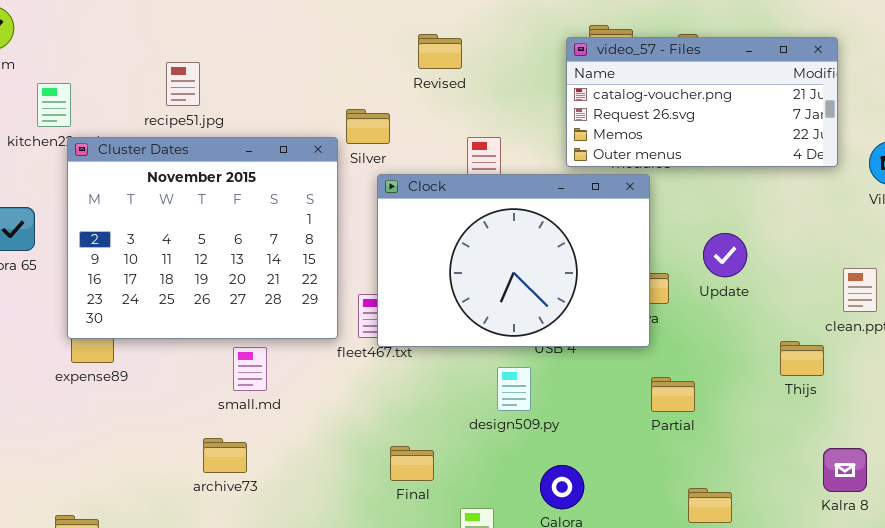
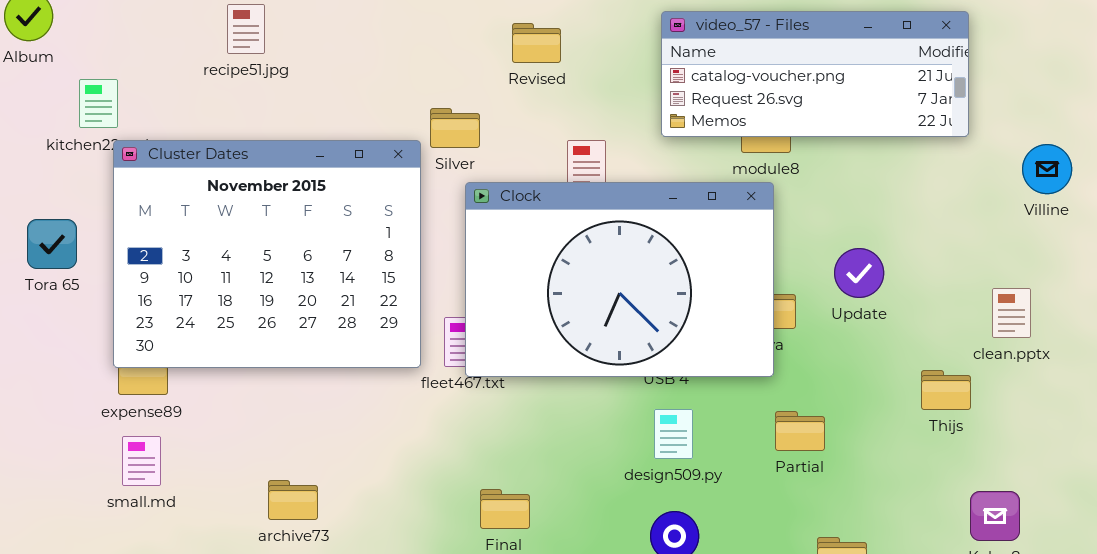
video_57 - Files: [566,37,838,167] -> [661,11,969,137], moved, resized
recipe51.jpg: [166,62,200,106] -> [227,4,265,54], moved
small.md: [233,347,267,391] -> [122,436,161,486], moved
design509.py: [497,367,531,411] -> [654,409,693,459], moved

